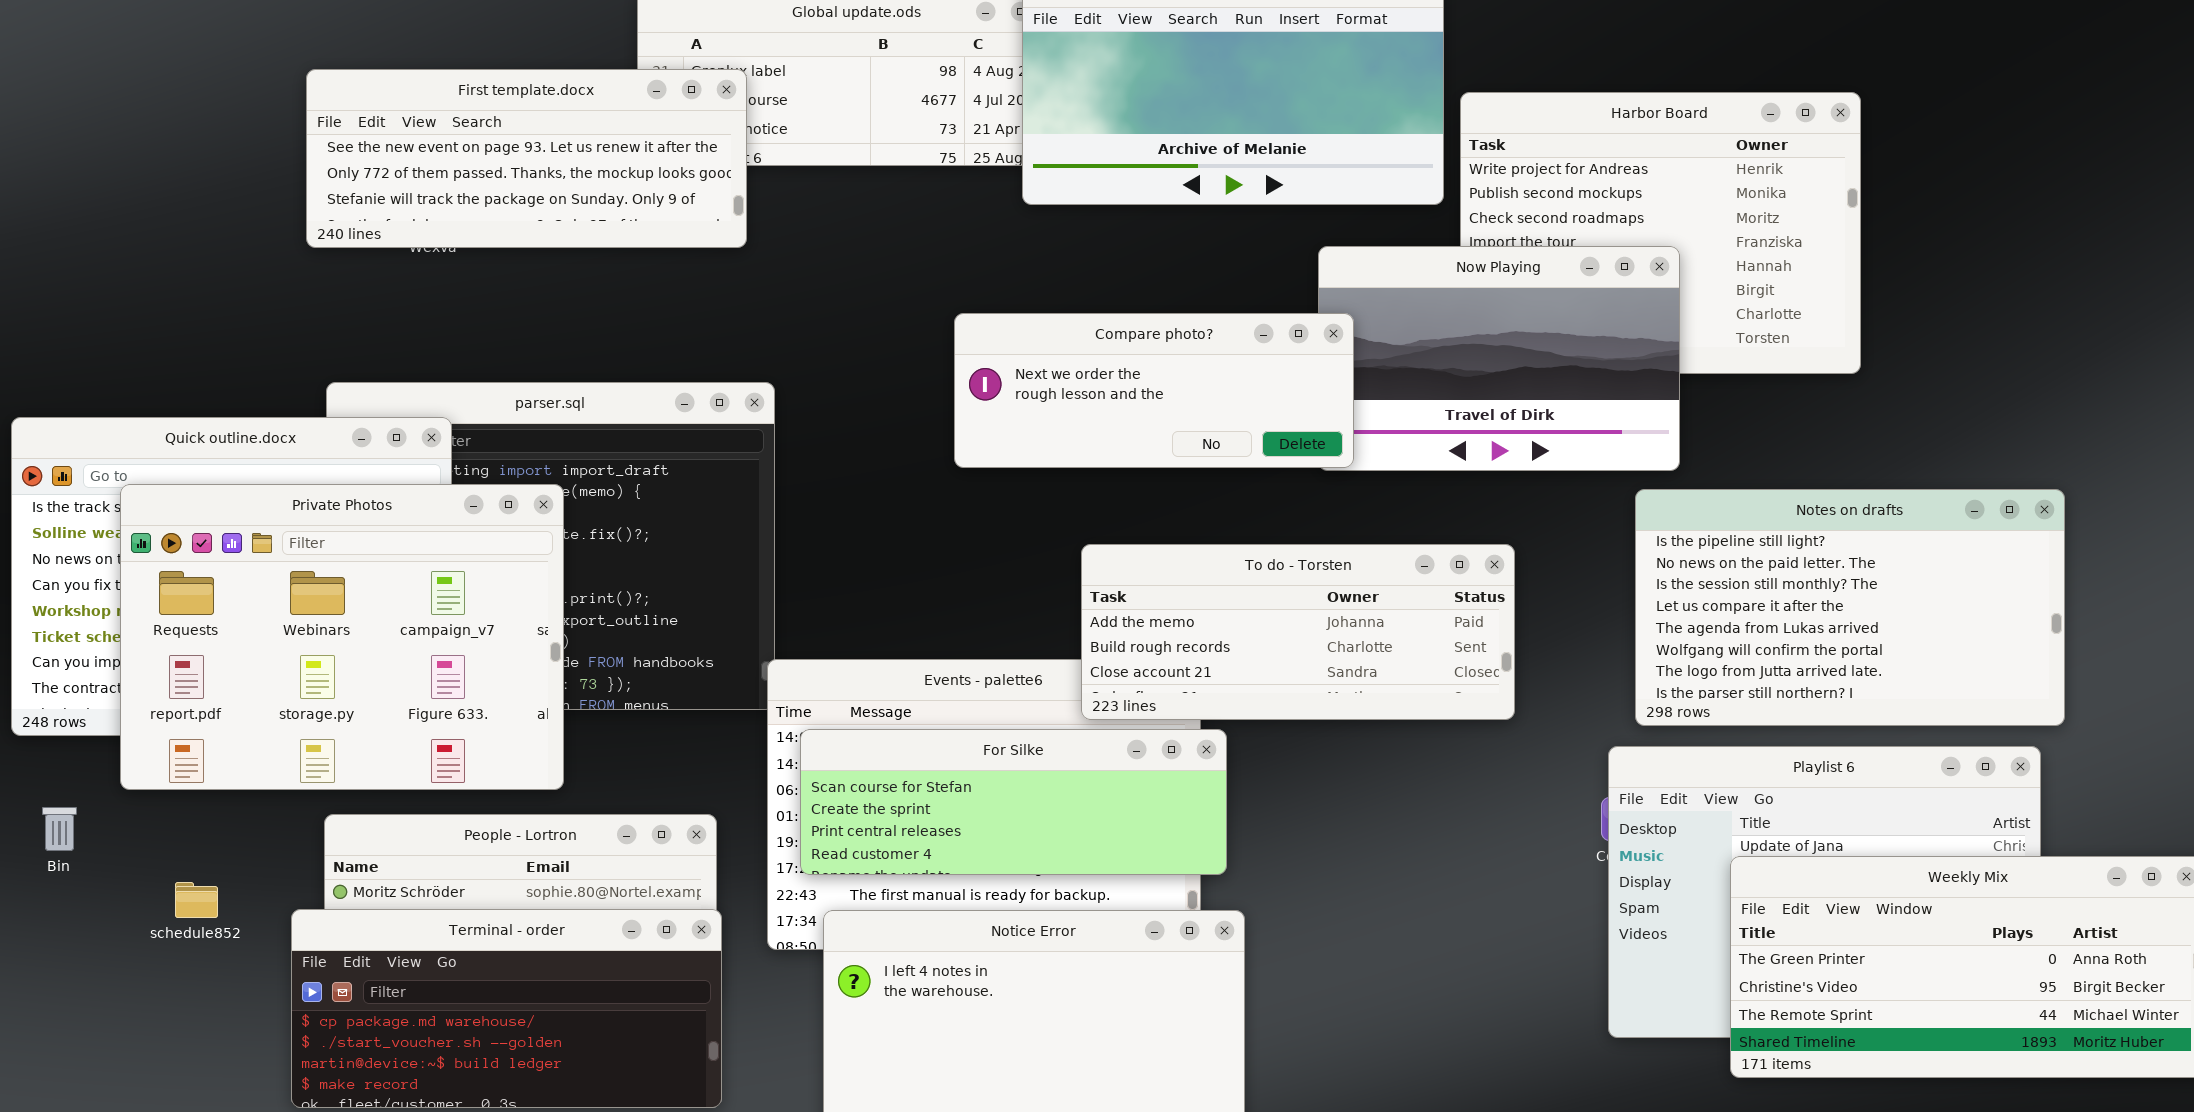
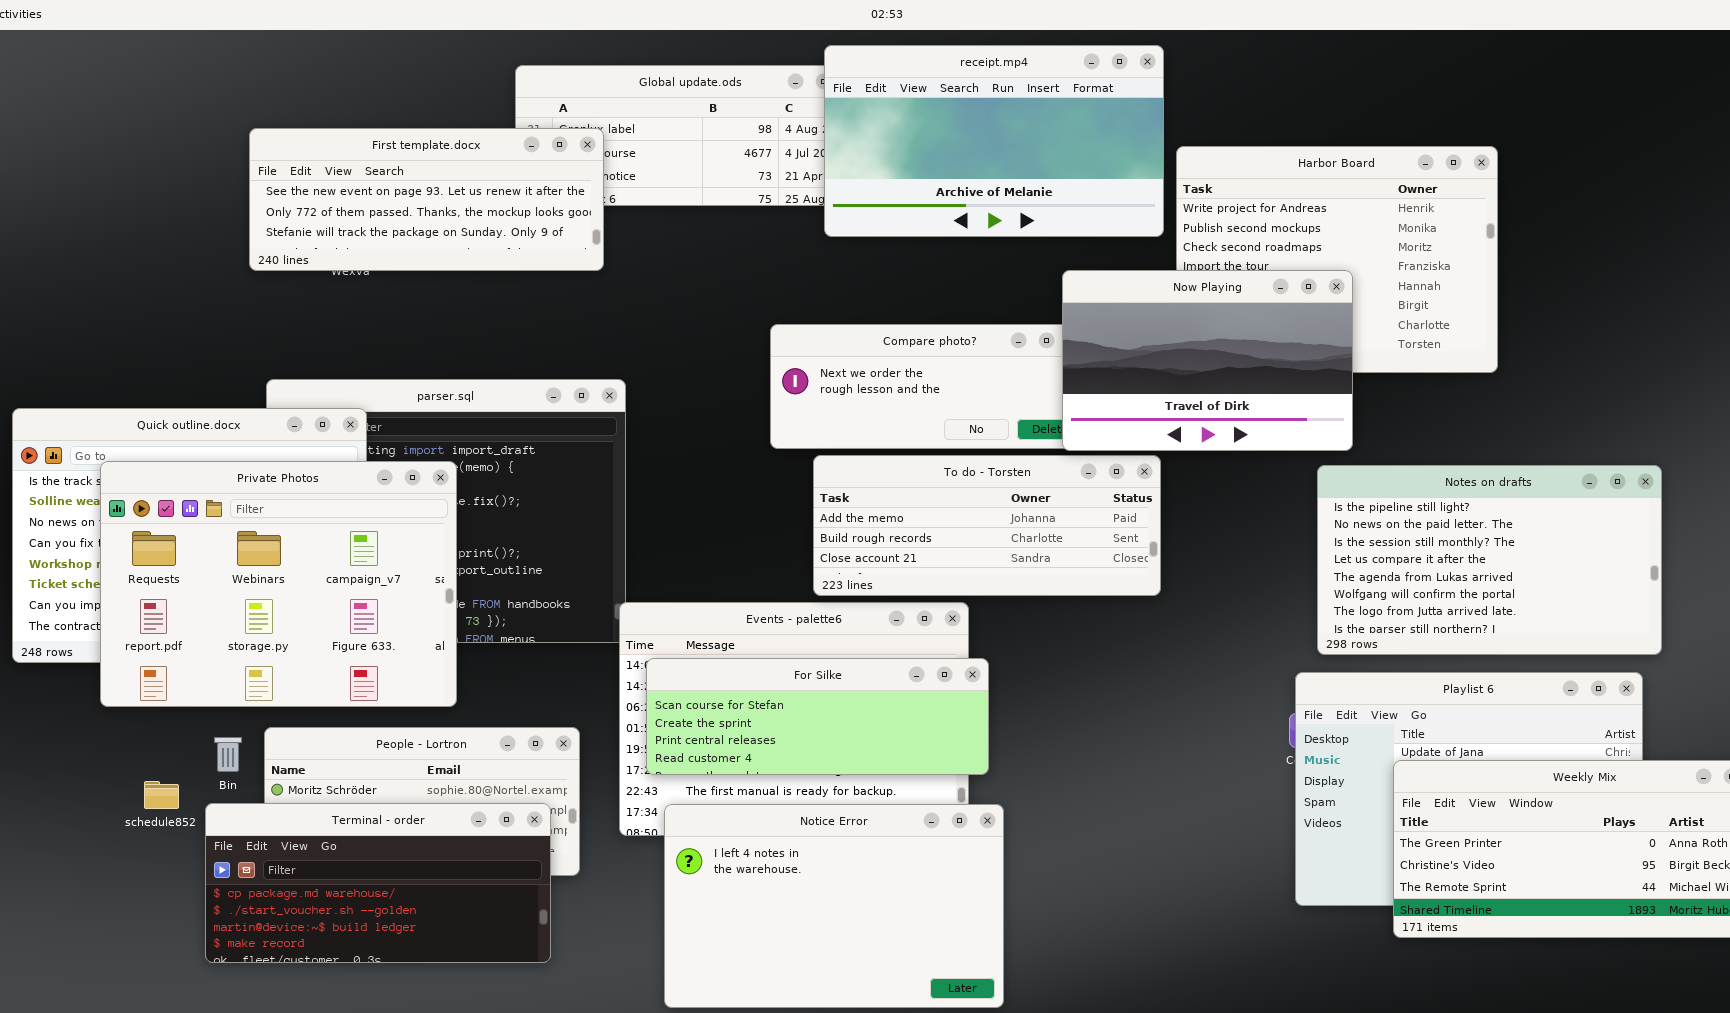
Now Playing: [1318,246,1680,471] -> [1062,270,1353,451], raised
To do - Torsten: [1081,544,1515,720] -> [813,455,1161,596], moved
Bin: [42,807,77,851] -> [214,737,242,772], moved
Terminal - order: [291,909,722,1108] -> [205,803,551,963], moved

